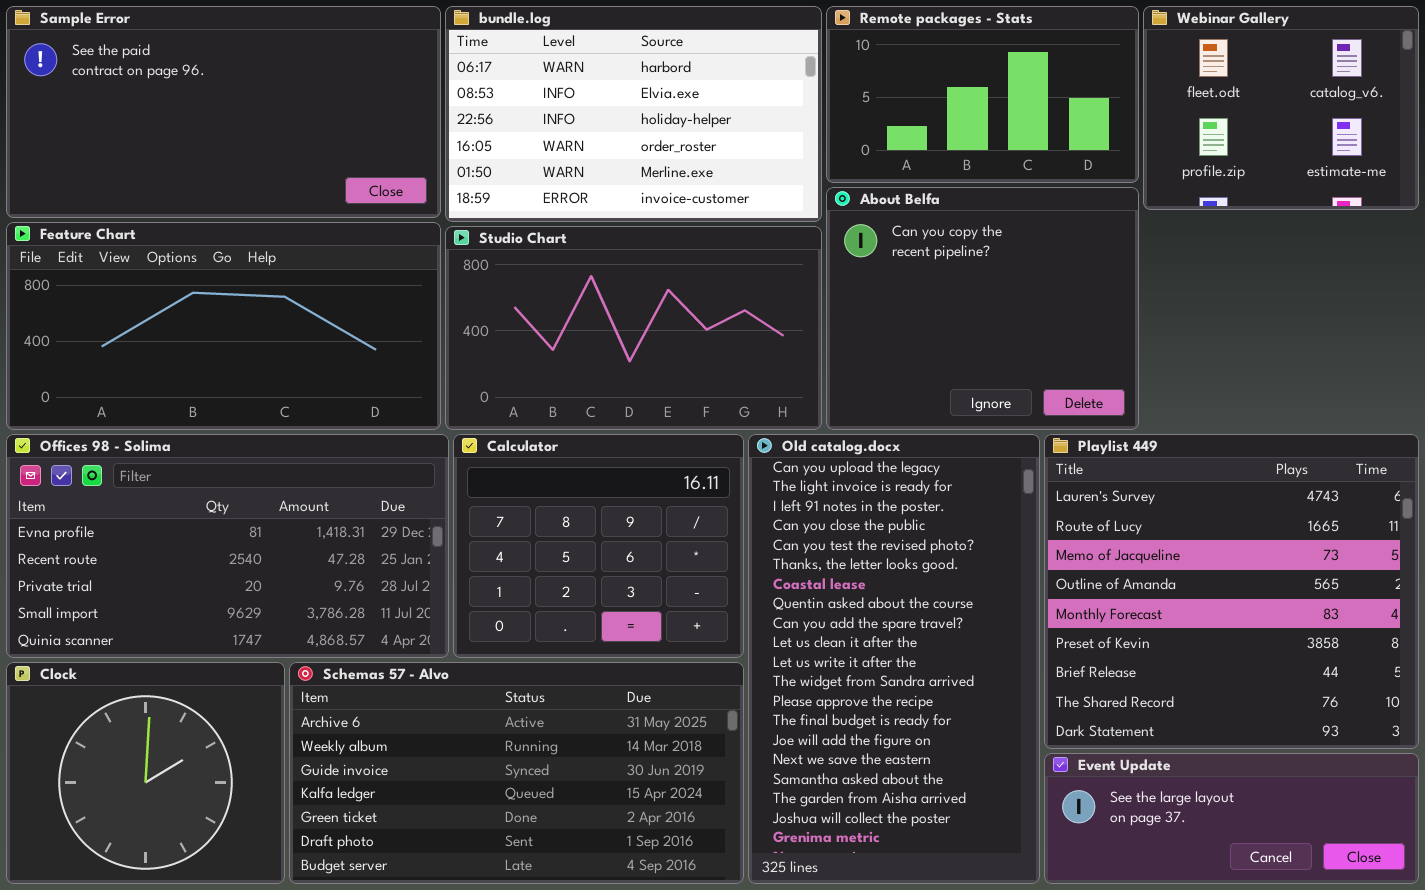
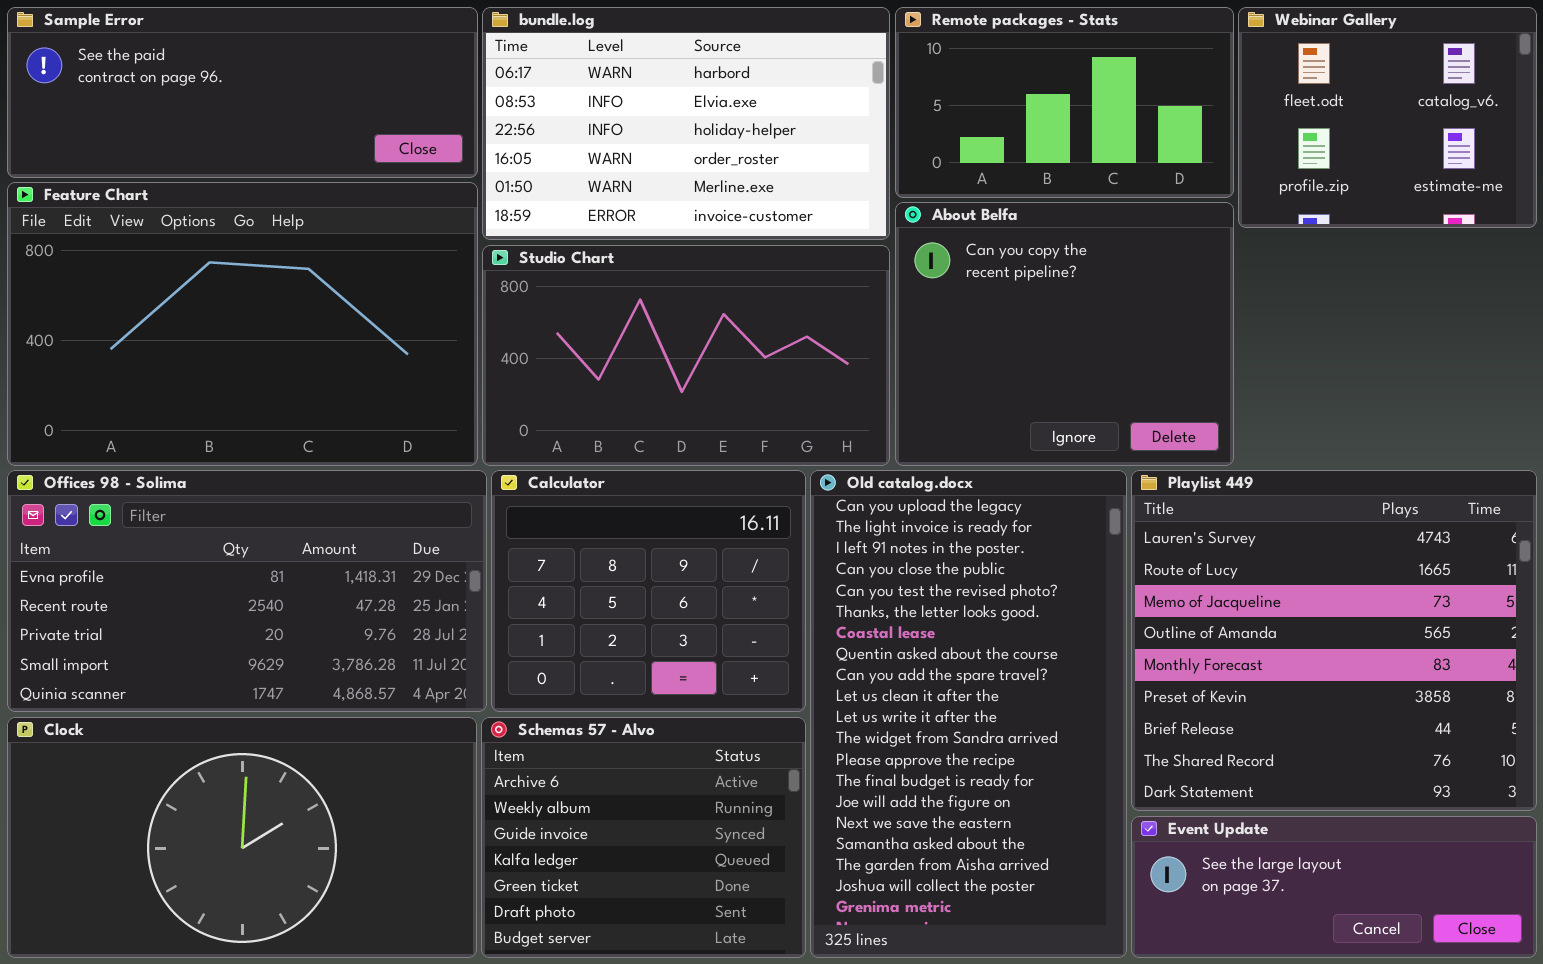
Sample Error: [6,6,441,218] -> [7,7,478,178], resized
Feature Chart: [6,222,441,430] -> [7,182,478,466], resized
Clock: [6,662,285,884] -> [7,717,477,958], resized
Schemas 57 - Alvo: [289,662,744,884] -> [481,717,806,958], resized

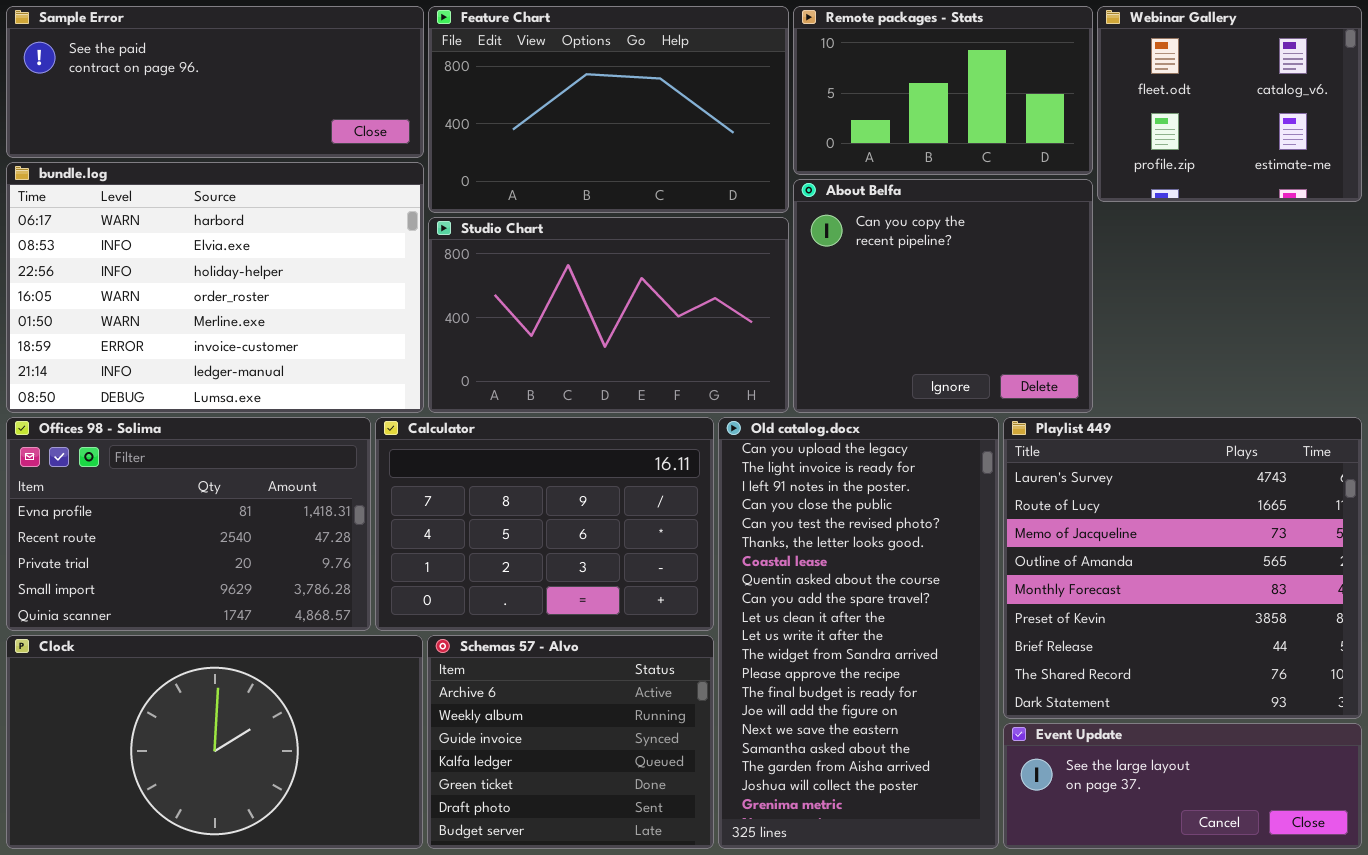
bundle.log: [482,7,890,240] -> [6,162,424,413], moved, resized
Feature Chart: [7,182,478,466] -> [428,6,789,213], moved, resized
Offices 98 - Solima: [7,470,487,712] -> [6,417,371,631], resized
Calculator: [491,470,806,712] -> [375,417,714,631], resized

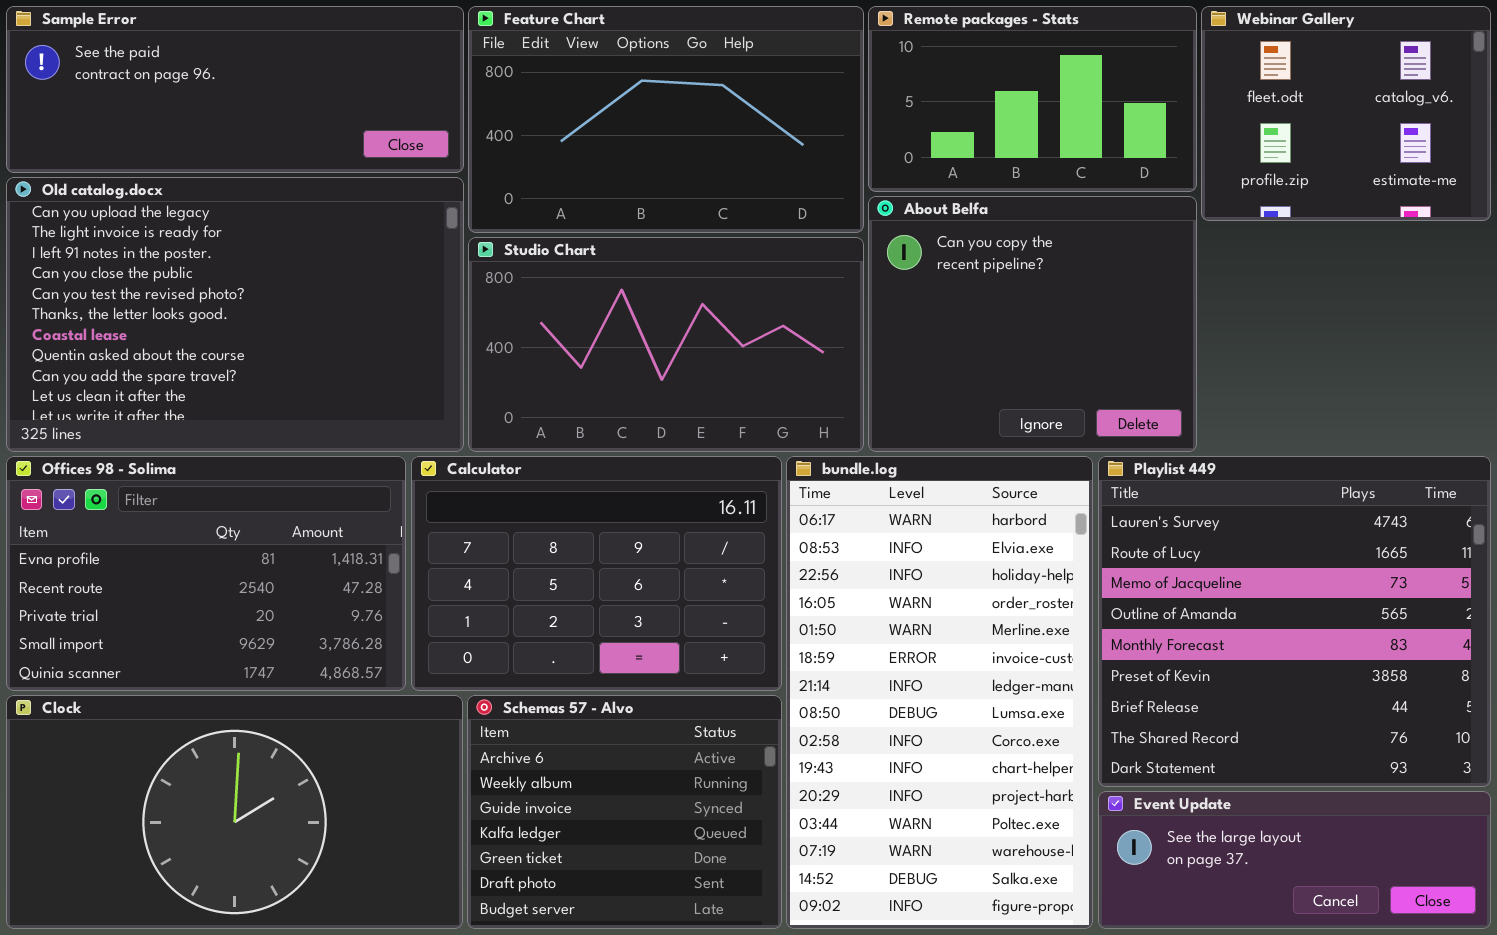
bundle.log: [6,162,424,413] -> [786,456,1093,929], moved, resized
Old catalog.docx: [718,417,999,849] -> [6,177,464,452], moved, resized

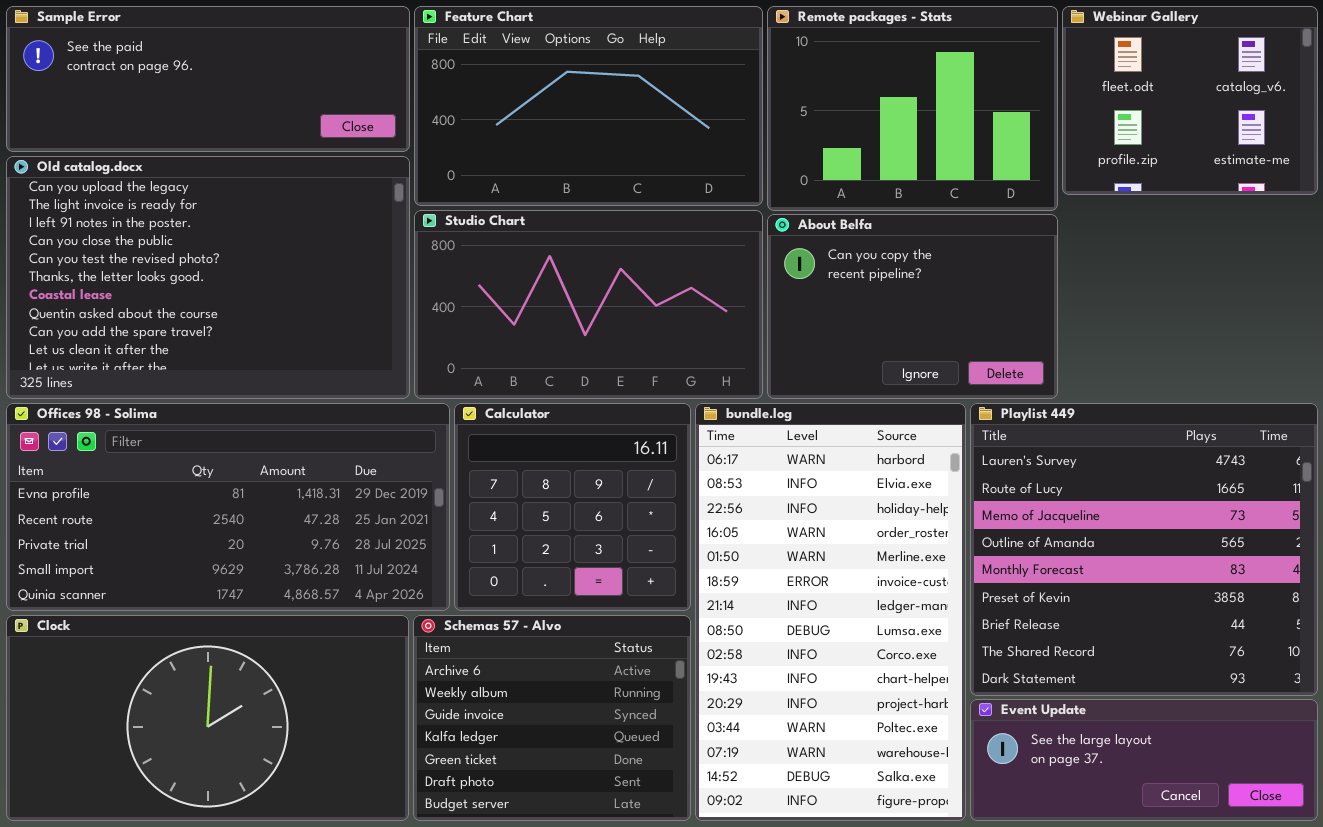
Remote packages - Stats: [868,6,1197,192] -> [767,6,1058,211], resized
About Belfa: [868,196,1197,452] -> [767,214,1058,399], resized
Offices 98 - Solima: [6,456,406,691] -> [6,403,450,611], resized
Calculator: [411,456,782,691] -> [454,403,691,611], resized

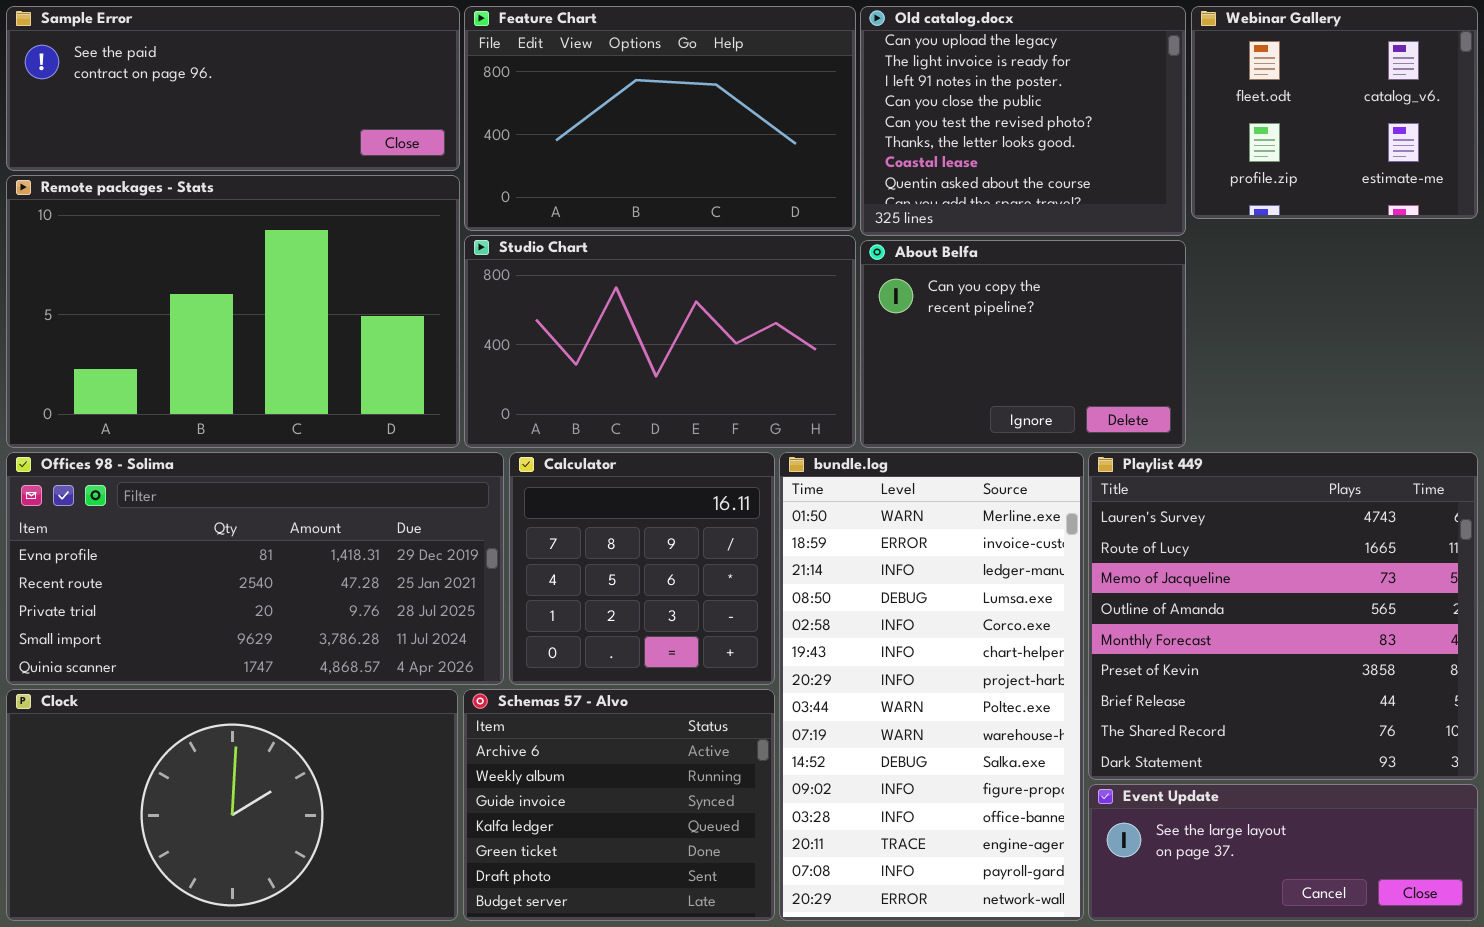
Remote packages - Stats: [767,6,1058,211] -> [6,175,460,448], moved, resized
Old catalog.docx: [6,156,410,399] -> [860,6,1186,236], moved, resized
bundle.log: [695,403,966,821] -> [779,452,1084,921], scrolled down 4 rows

